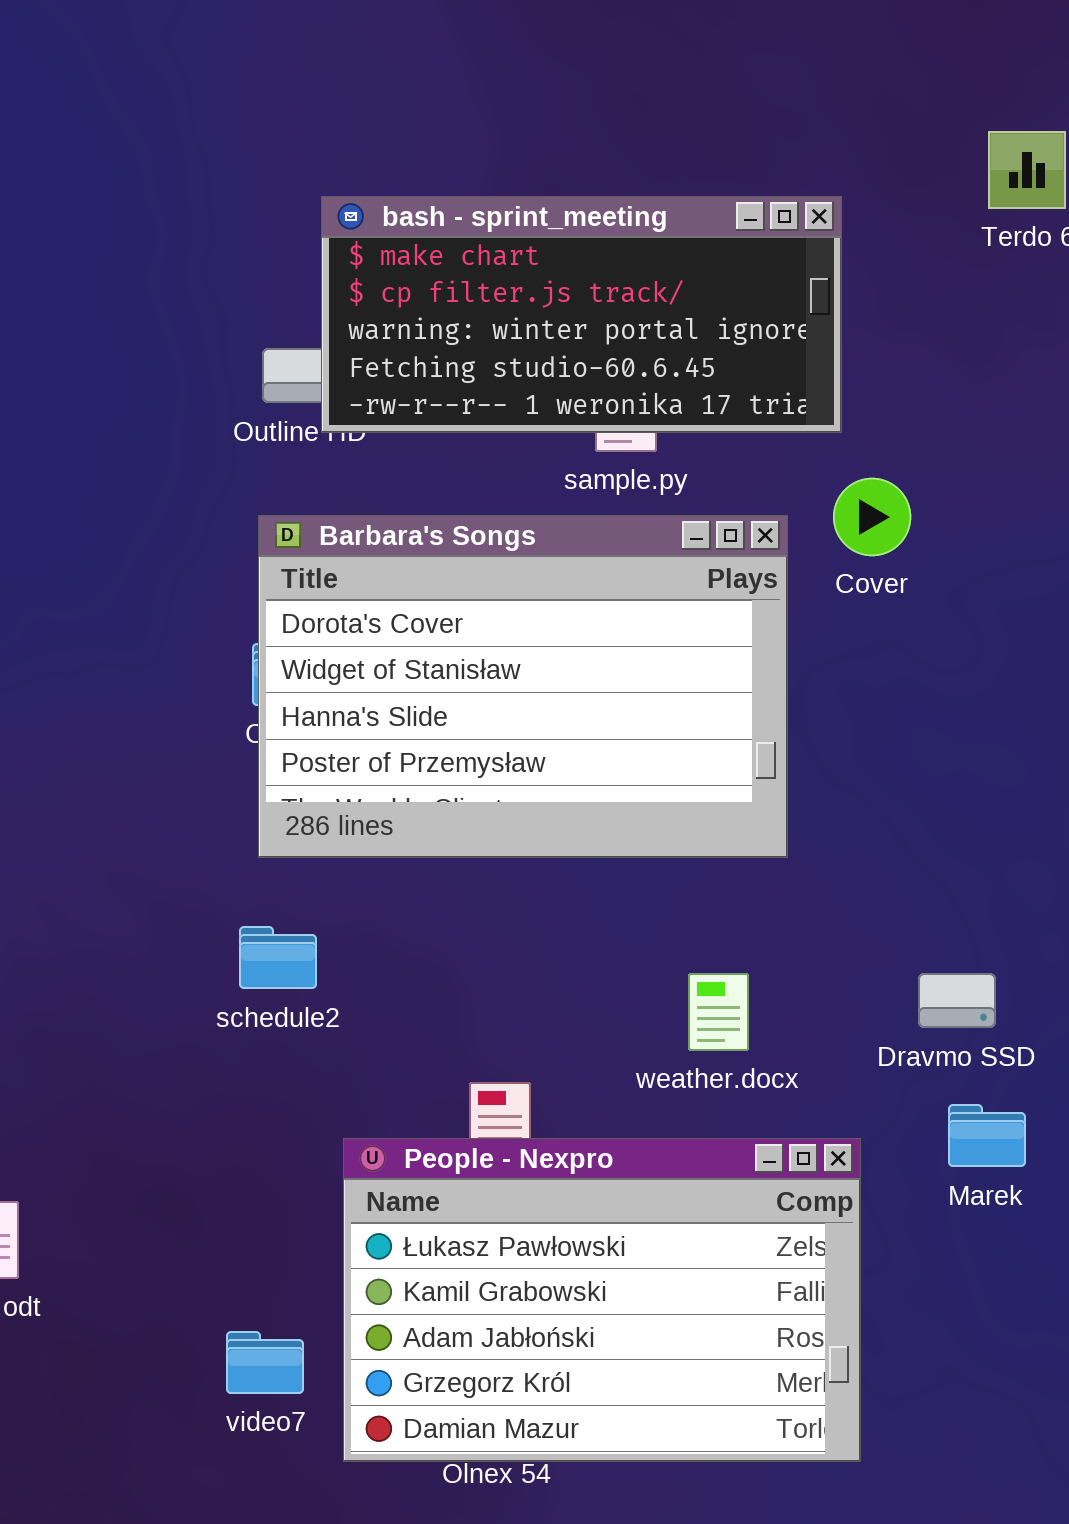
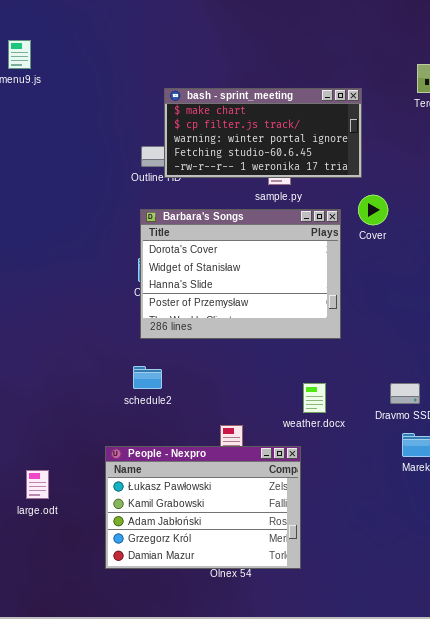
People - Nexpro: [343,1138,861,1462] -> [105,446,301,569], moved

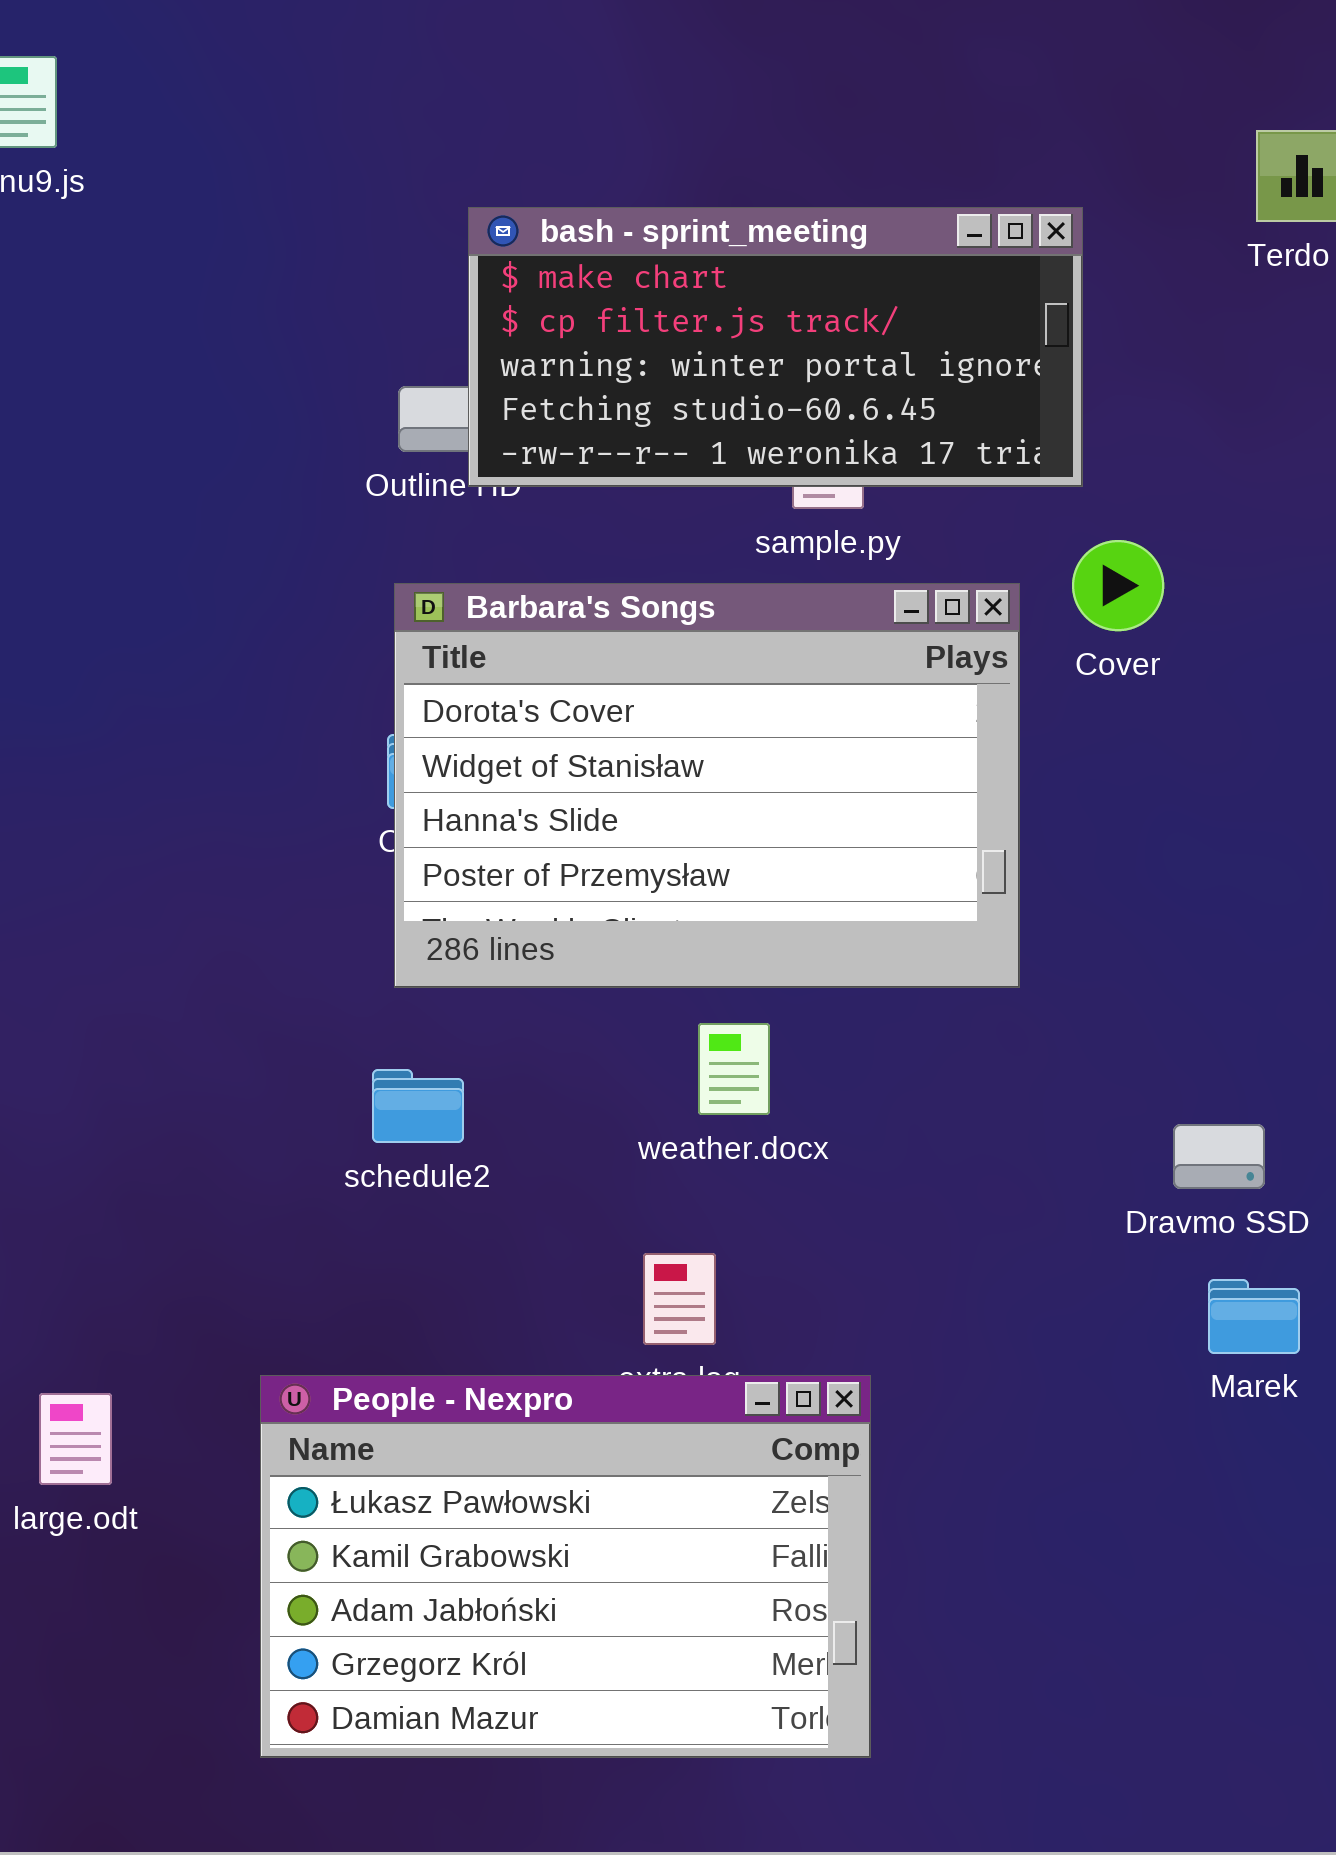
weather.docx: [303,383,326,413] -> [698,1023,770,1115], moved
People - Nexpro: [105,446,301,569] -> [260,1375,871,1758], moved

